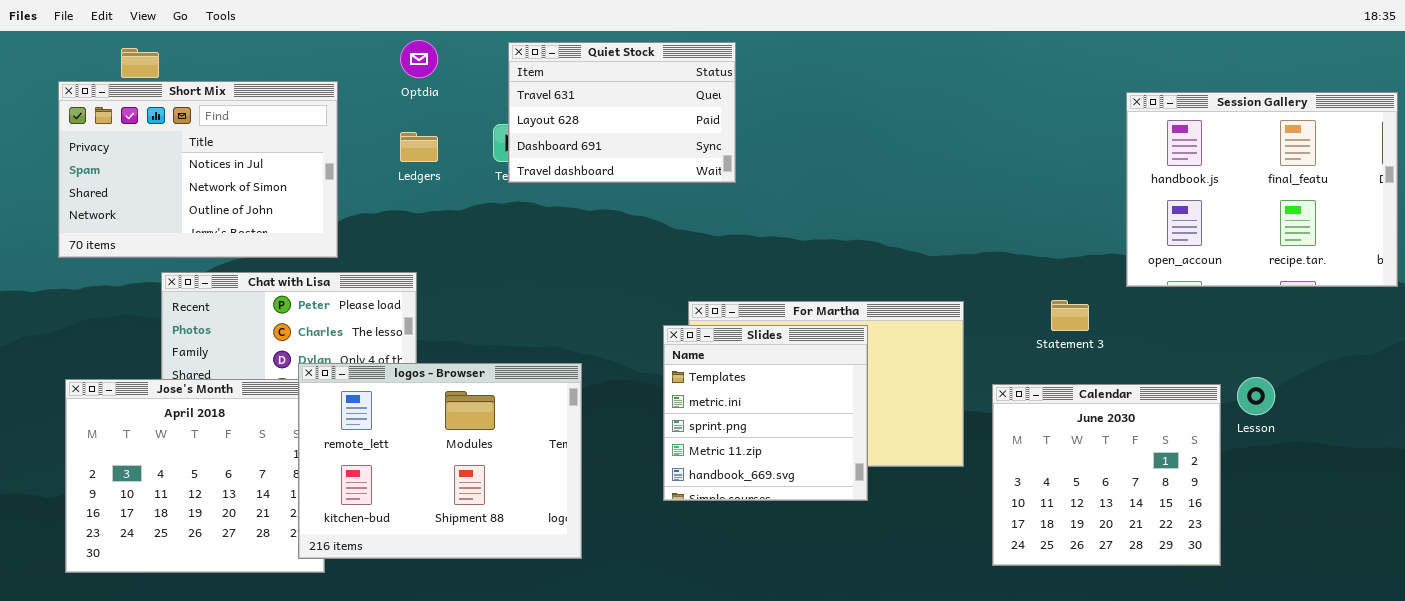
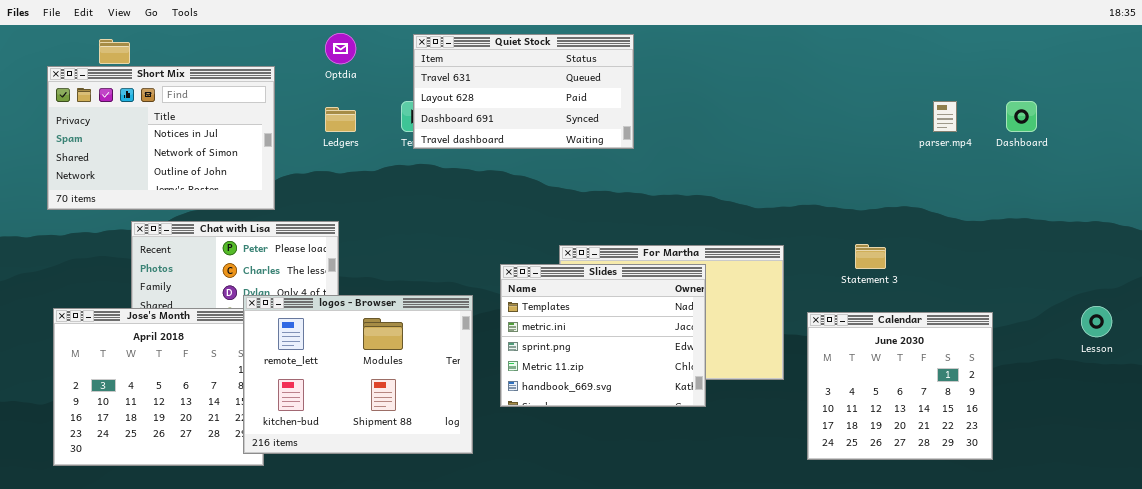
Quiet Stock: [508,42,736,183] -> [413,34,634,149], resized
Session Gallery: [1126,92,1398,287] -> none, closed
Slides: [663,325,868,501] -> [500,264,706,407], resized
Lesson: [1237,377,1275,415] -> [1081,306,1112,337], moved

